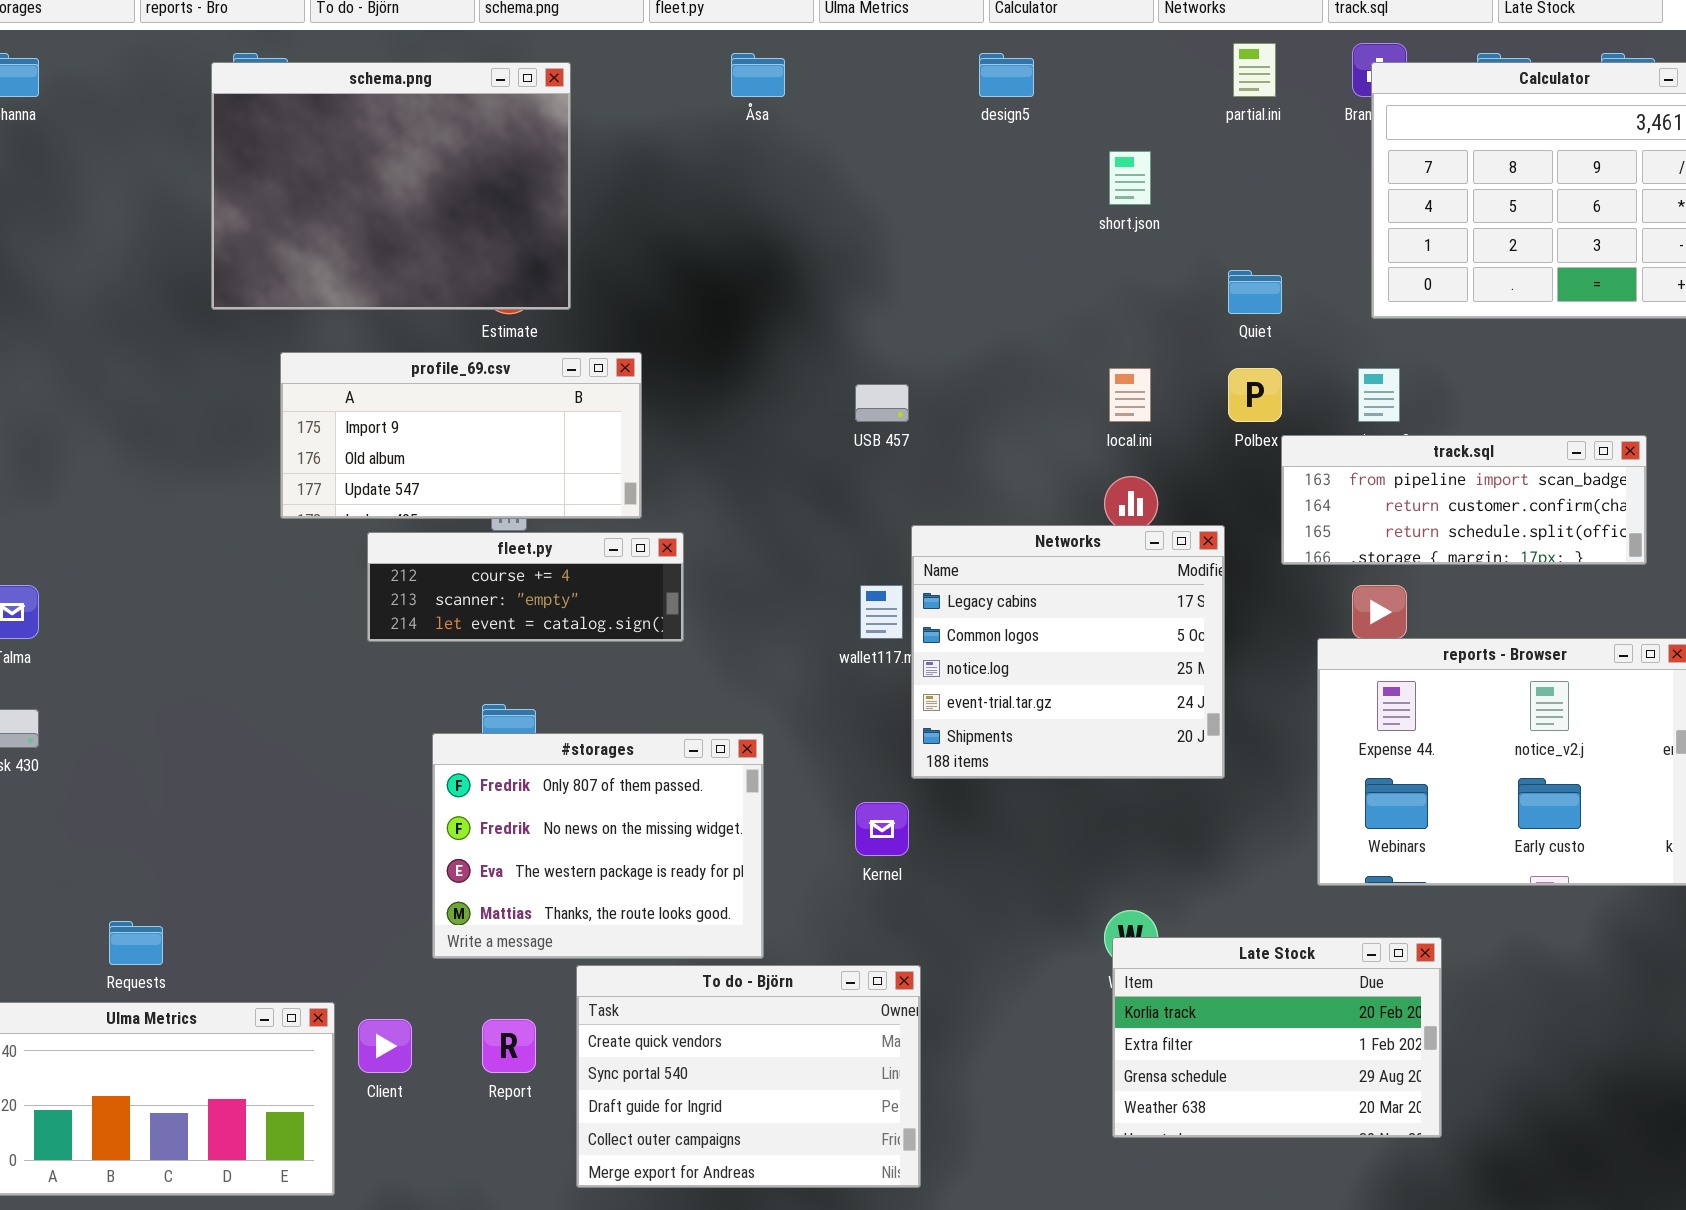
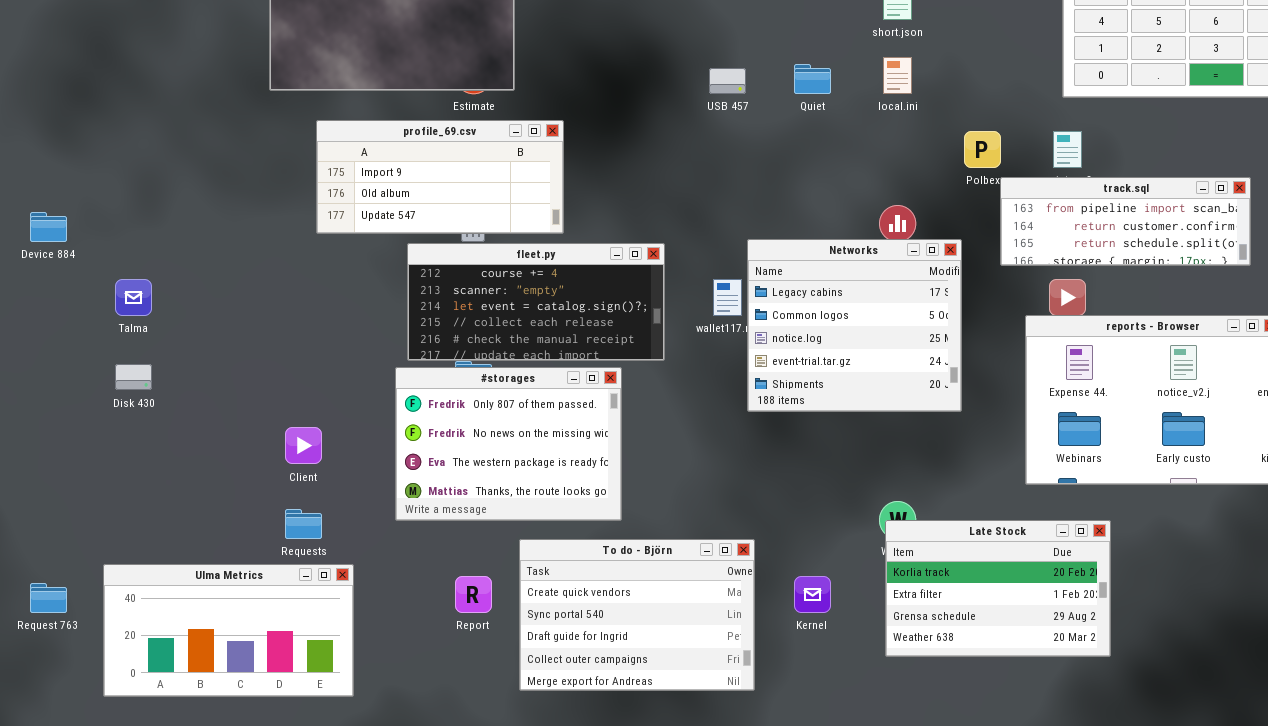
Quiet: [1228,270,1282,314] -> [794,64,831,94], moved
local.ini: [1109,368,1151,422] -> [883,57,912,94], moved
USB 457: [855,384,909,422] -> [709,68,746,94], moved
fleet.py: [367,532,684,642] -> [407,243,665,361], moved, resized
#storages: [432,733,764,959] -> [395,367,622,521], moved
Kernel: [855,802,909,856] -> [794,576,831,613], moved
Requests: [109,921,163,965] -> [285,509,322,539], moved
Client: [358,1019,412,1073] -> [285,427,322,464], moved

